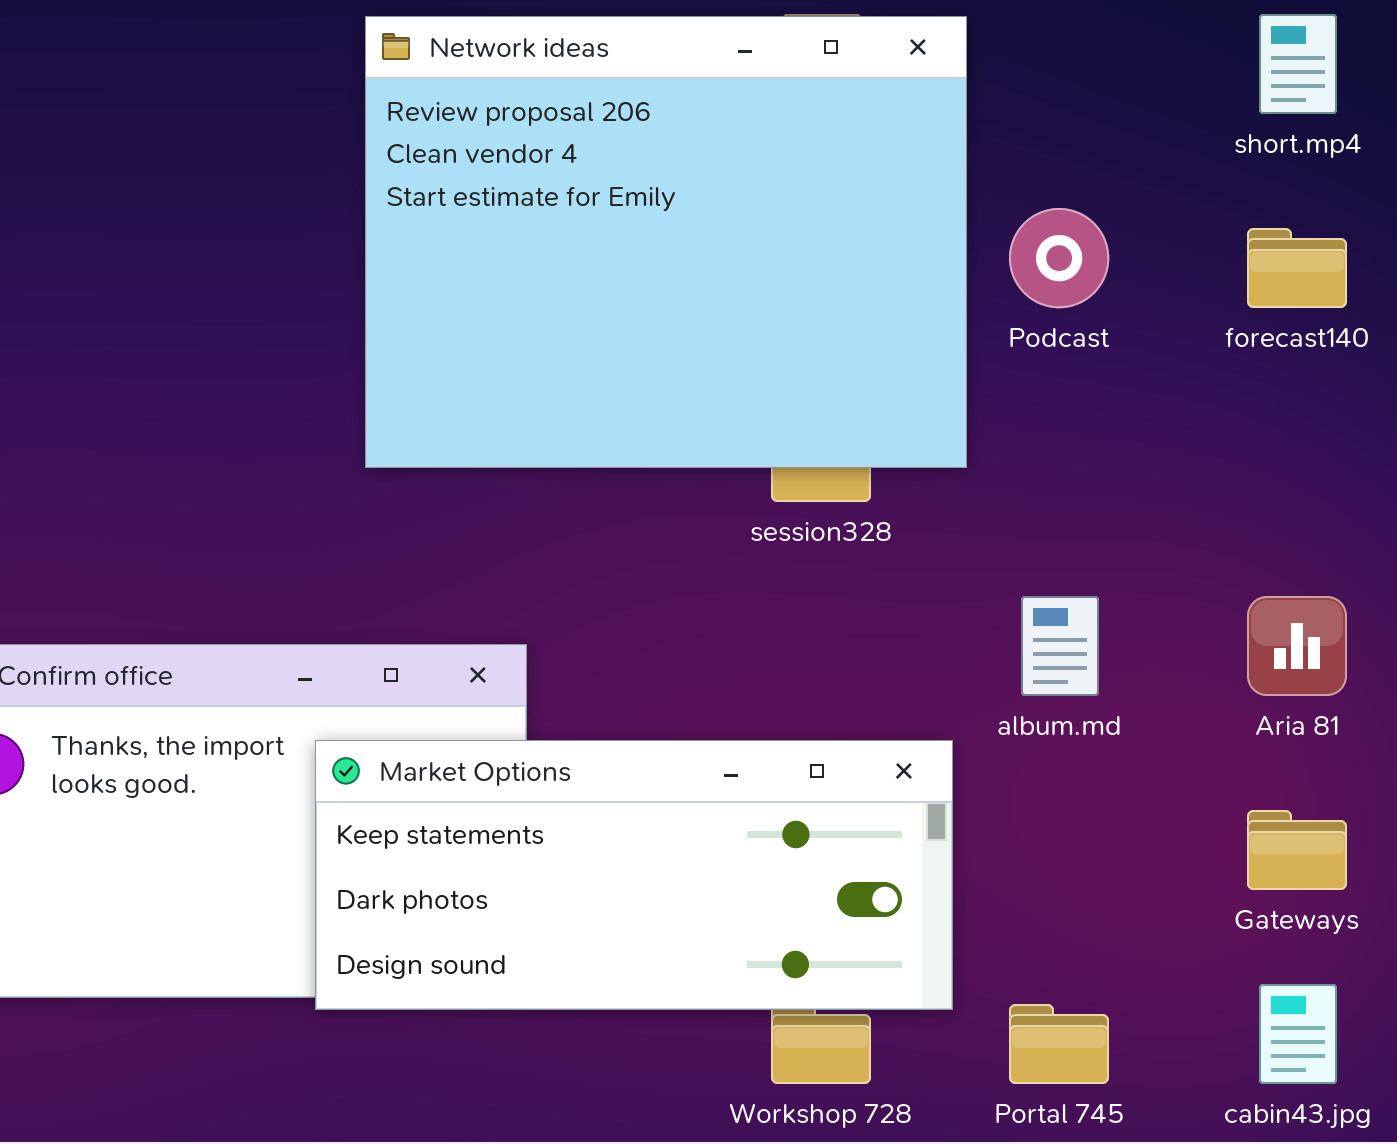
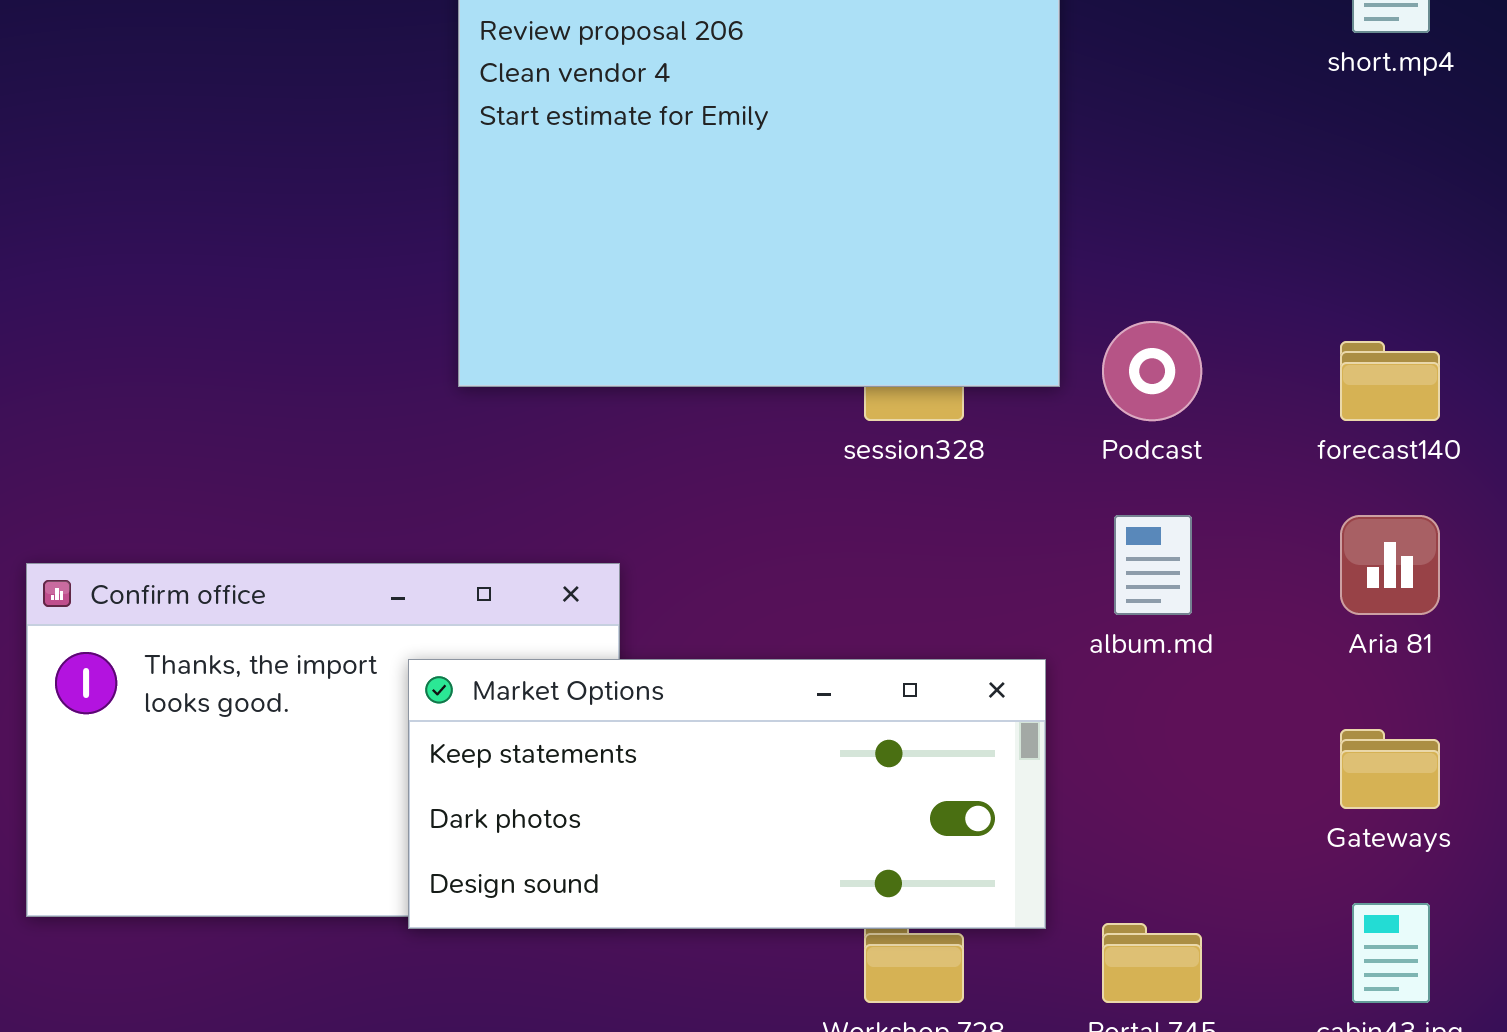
Podcast: [1009,208,1109,308] -> [1102,321,1202,421], moved
forecast140: [1247,228,1347,308] -> [1340,341,1440,421], moved

